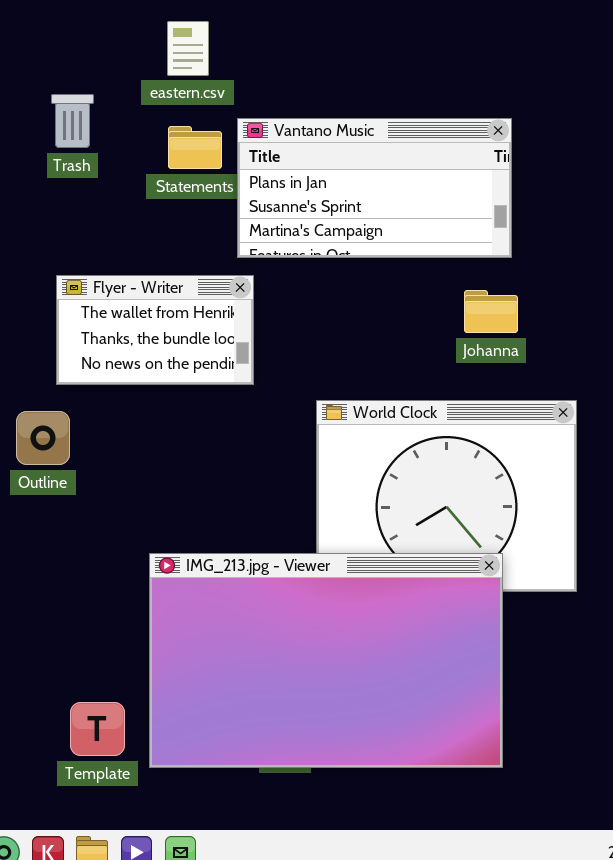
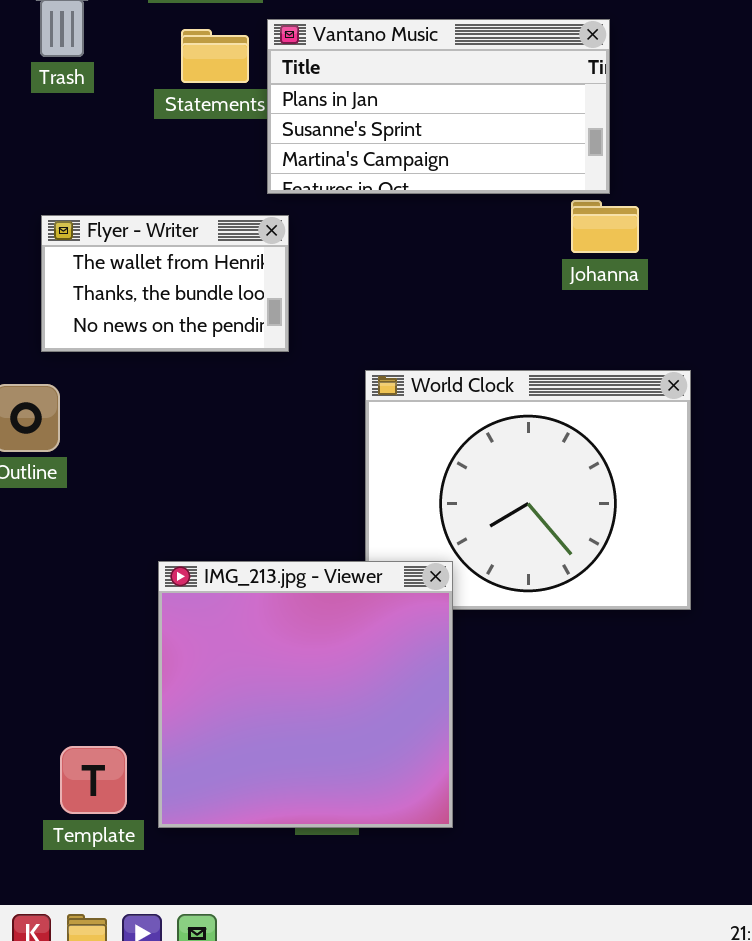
Johanna: [464,290,518,333] -> [571,200,639,253], moved
IMG_213.jpg - Viewer: [149,553,503,768] -> [158,561,453,828], resized

